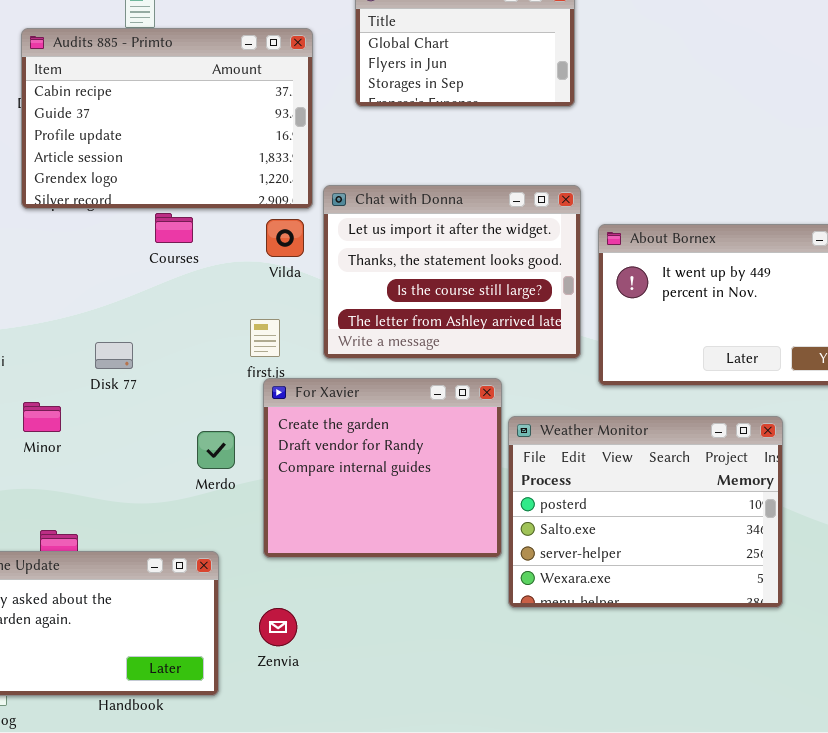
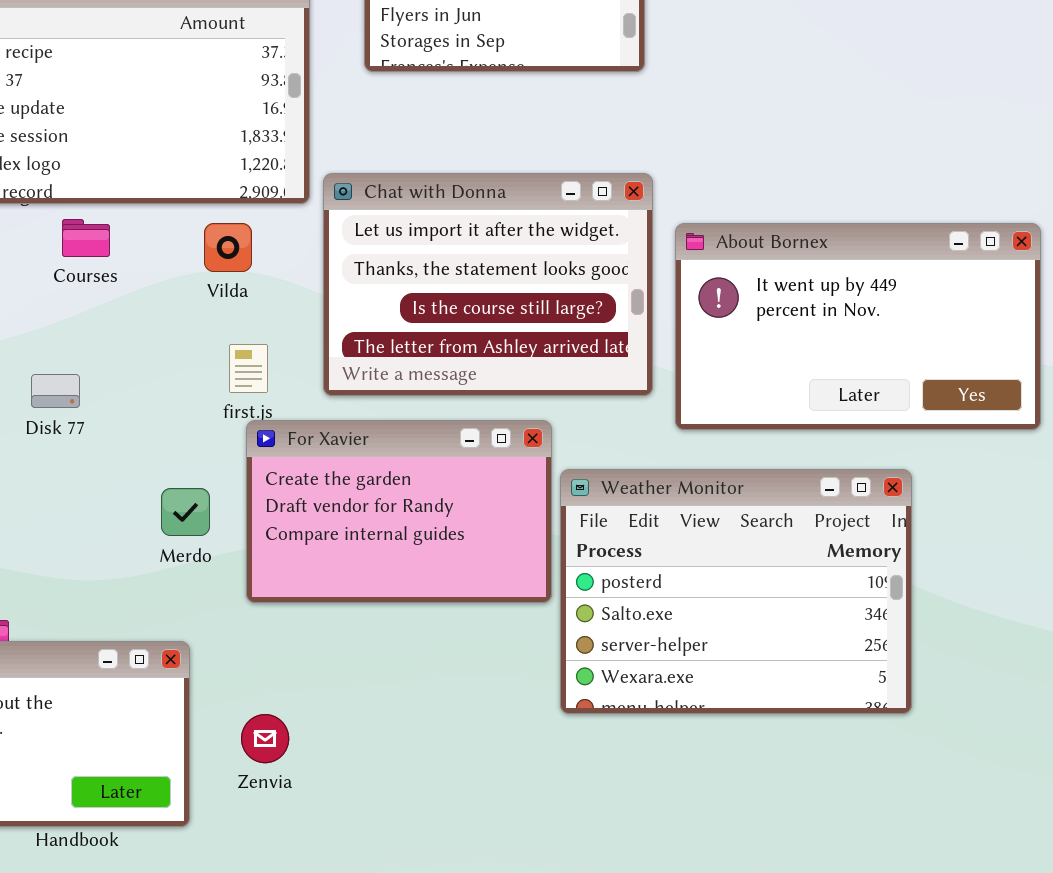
Courses: [155,213,193,243] -> [62,219,110,257], moved
Vilda: [266,219,304,257] -> [204,223,252,272], moved
For Xavier: [263,378,502,558] -> [246,420,552,603], resized

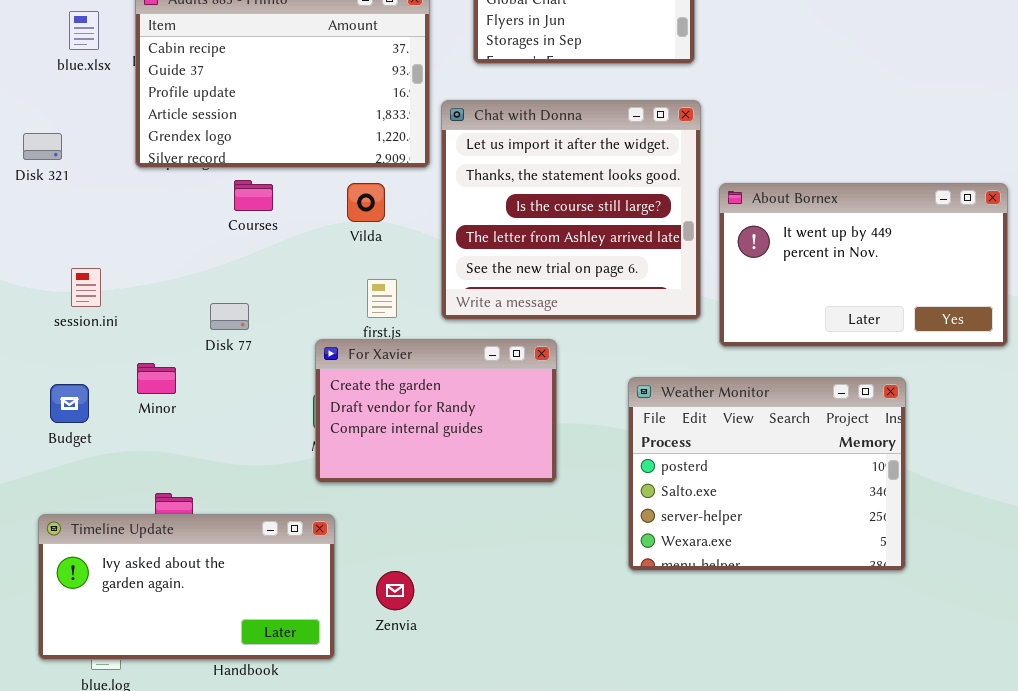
Chat with Donna: [323,173,653,396] -> [441,100,701,320], resized
For Xavier: [246,420,552,603] -> [315,339,557,483], moved

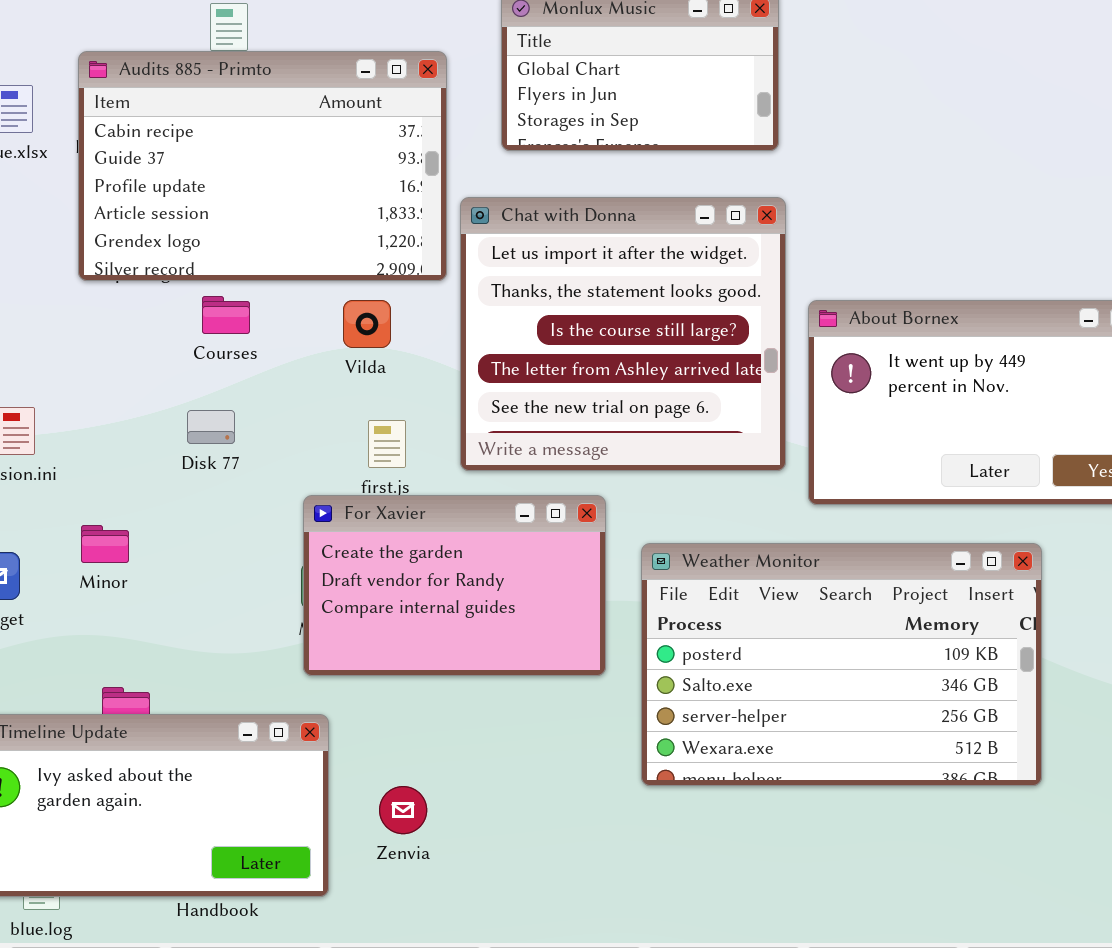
Disk 77: [210,303,249,330] -> [187,410,235,444], moved
Weather Monitor: [628,377,906,571] -> [641,543,1042,786], resized

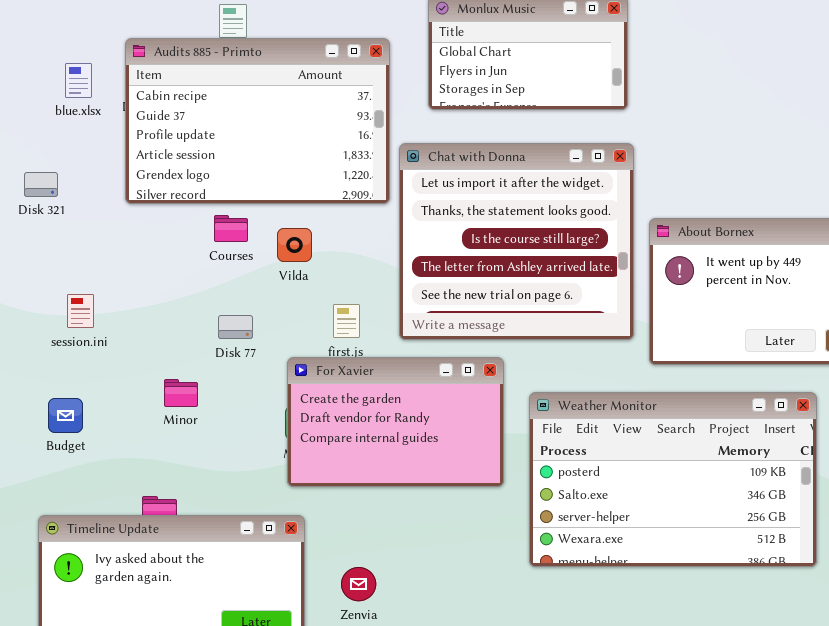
Vilda: [343,300,391,348] -> [277,228,312,262], moved
Disk 77: [187,410,235,444] -> [218,315,253,339], moved
Minor: [81,525,129,563] -> [164,379,198,407], moved

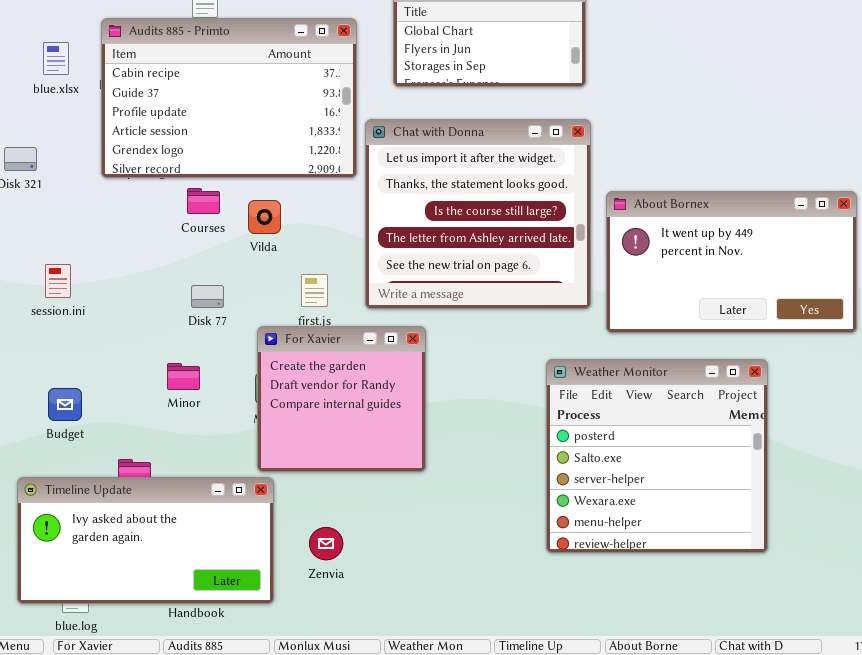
For Xavier: [287,357,504,487] -> [257,326,426,472], resized
Minor: [164,379,198,407] -> [167,363,200,390], moved
Weather Monitor: [529,392,817,567] -> [546,359,768,553], resized
Budget: [48,398,83,433] -> [48,388,82,421], moved

